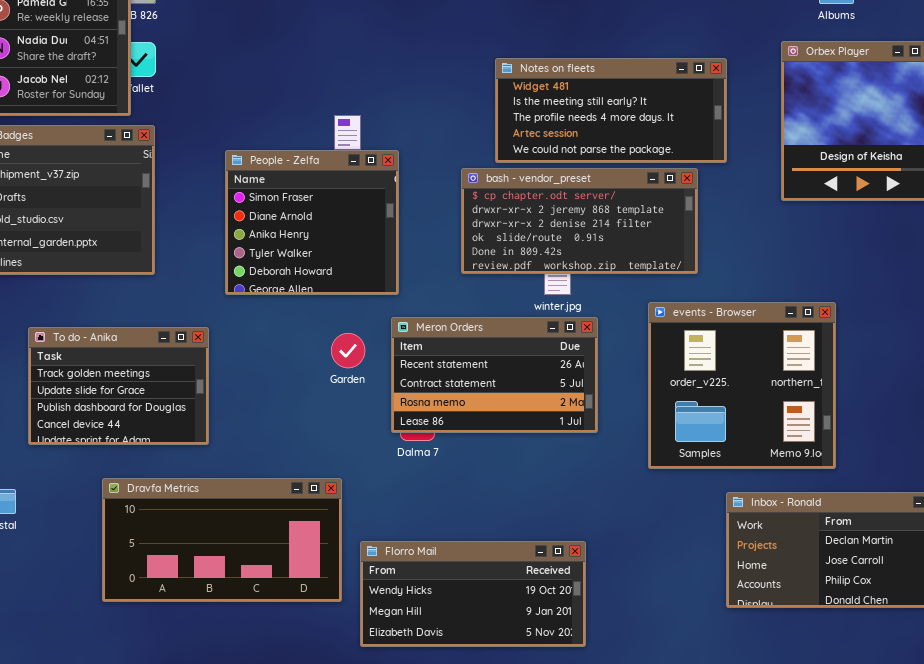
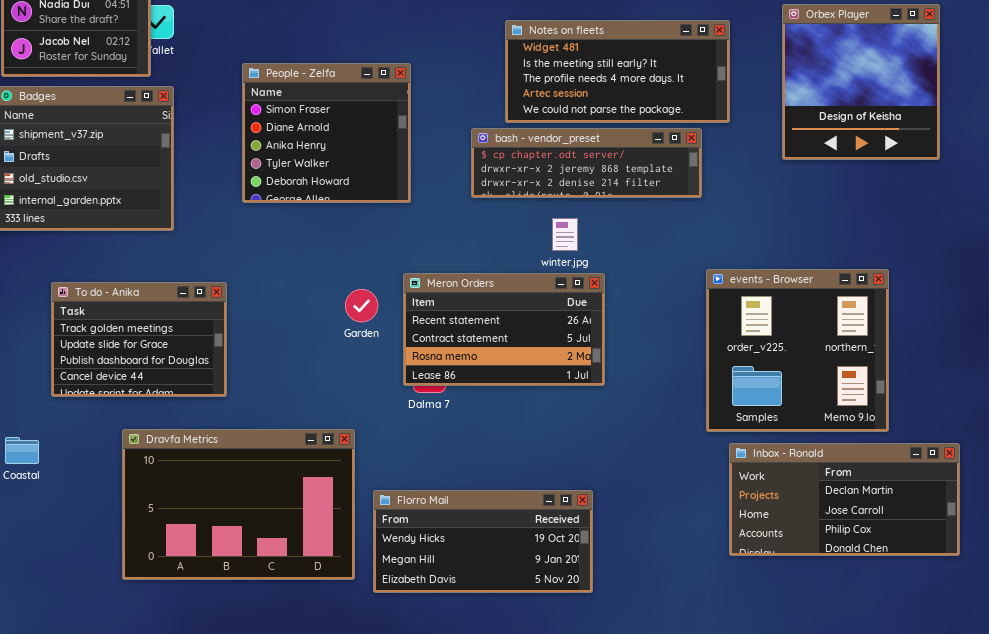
People - Zelfa: [225,150,399,295] -> [242,63,411,203], moved
bash - vendor_preset: [461,168,698,274] -> [471,128,702,198], resized
events - Browser: [648,302,836,469] -> [706,269,889,432], moved
Dravfa Metrics: [102,478,342,602] -> [122,429,355,580], resized

